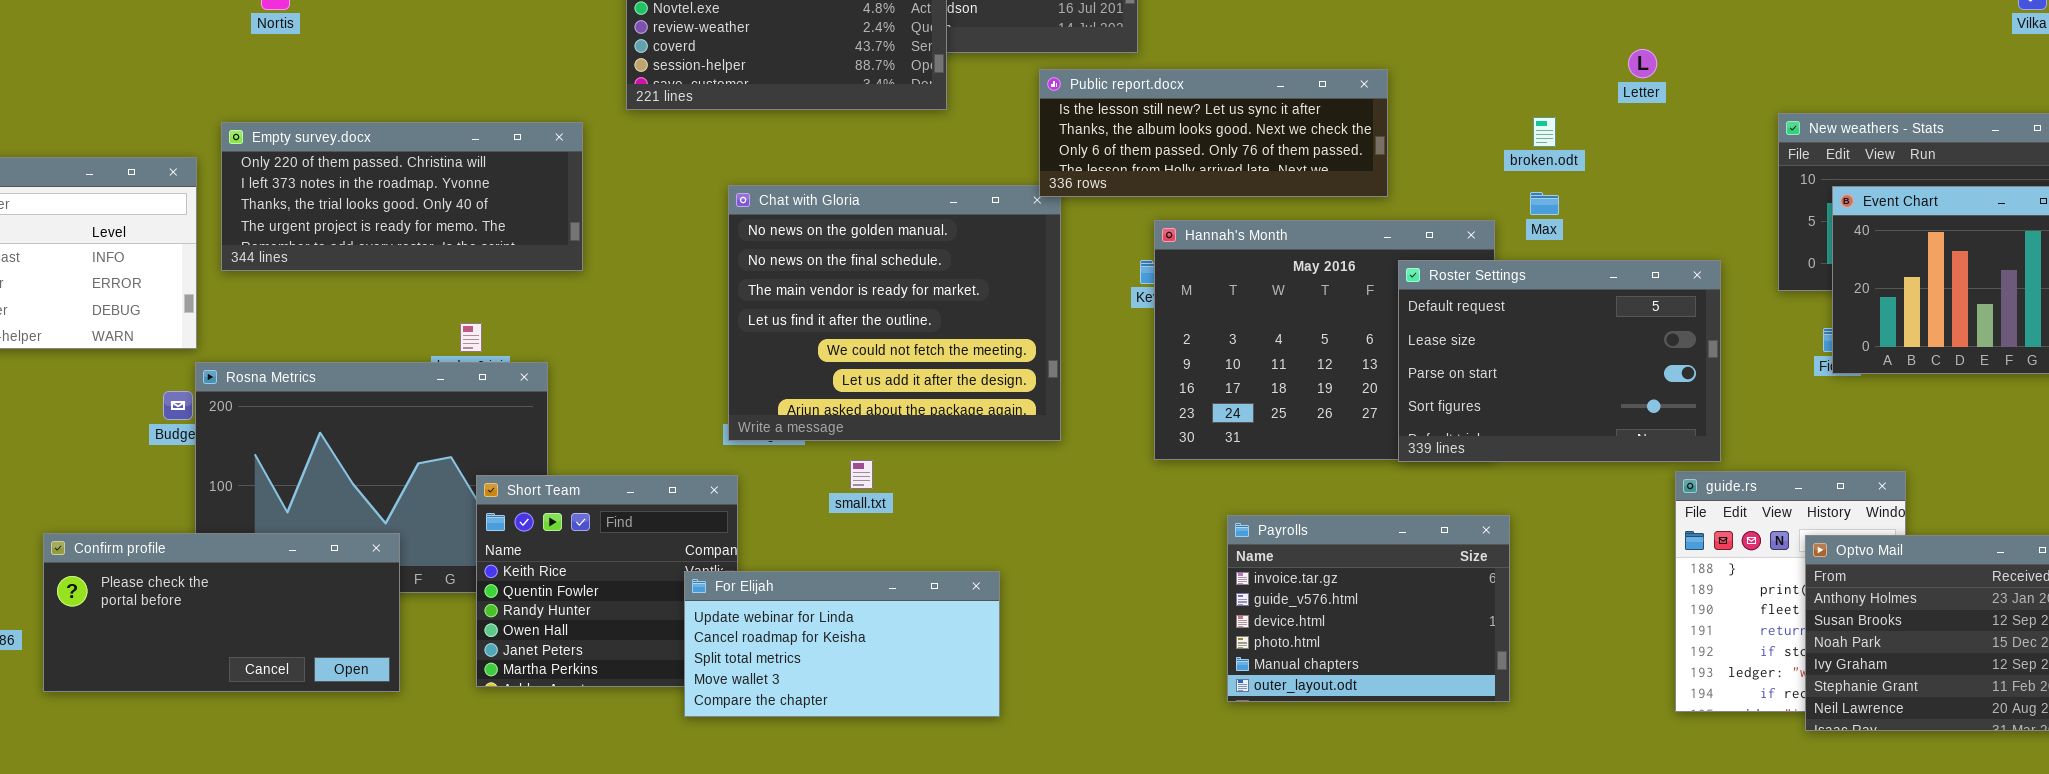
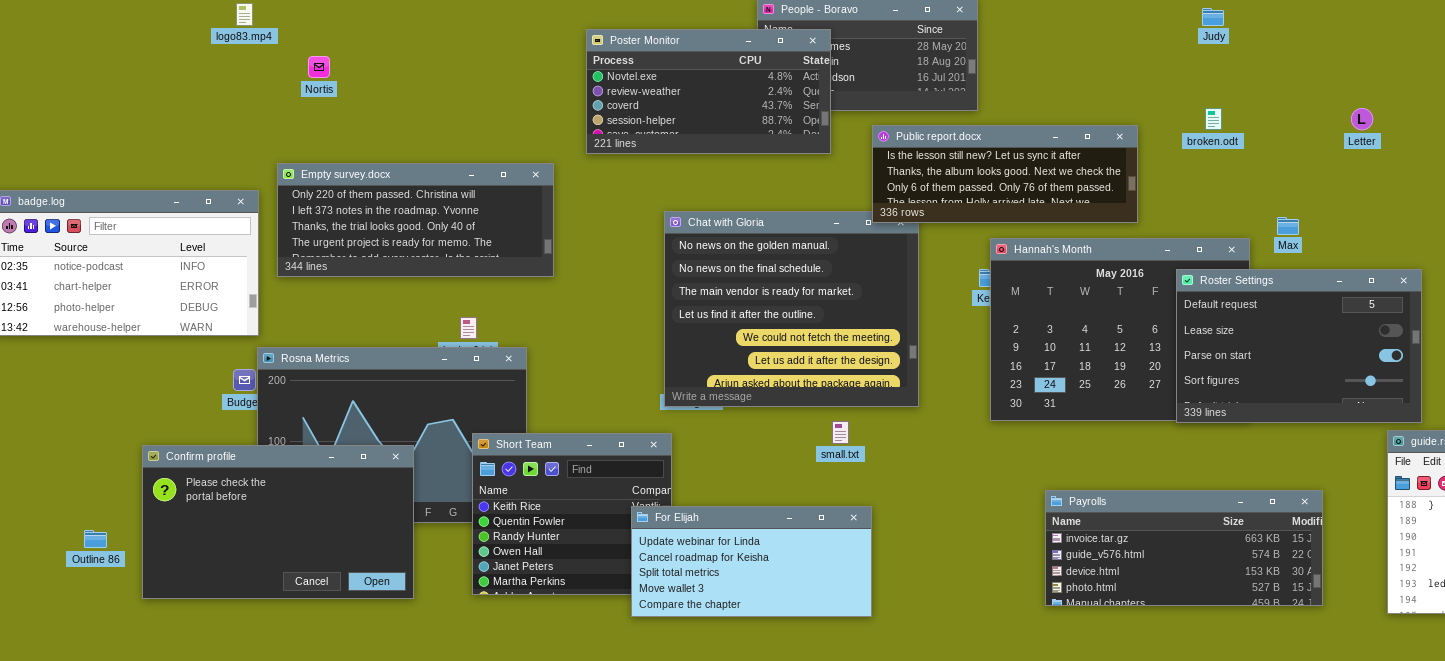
Public report.docx: [1039,69,1388,197] -> [872,125,1138,223], moved
broken.odt: [1533,117,1556,147] -> [1205,108,1222,130], moved
small.txt: [850,460,873,489] -> [832,421,849,444], moved
Payrolls: [1227,515,1510,702] -> [1045,490,1323,606], resized
Confirm profile: [43,533,400,692] -> [142,445,414,599], resized

